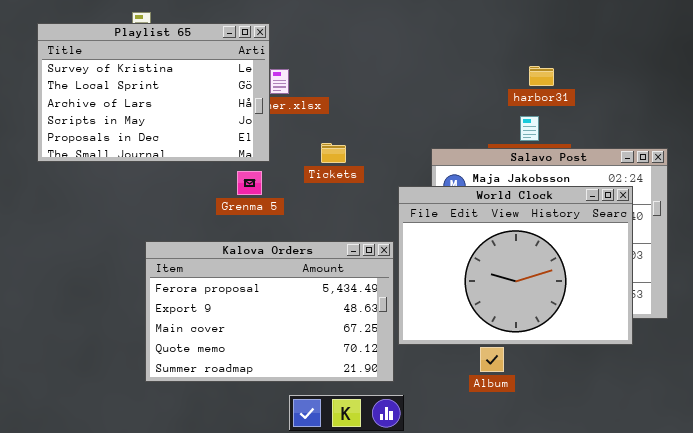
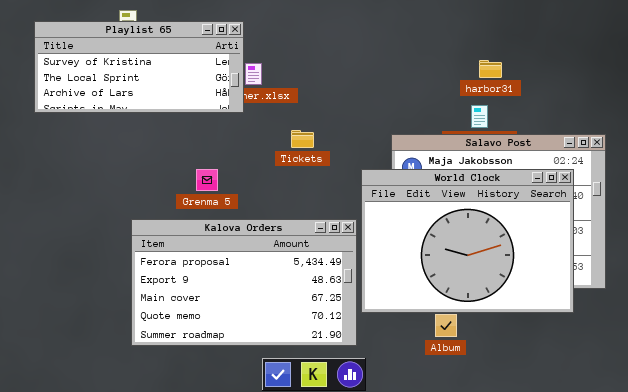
Playlist 65: [37,23,270,162] -> [34,21,244,113], resized
Grenma 5: [237,171,262,195] -> [196,169,218,191], moved

